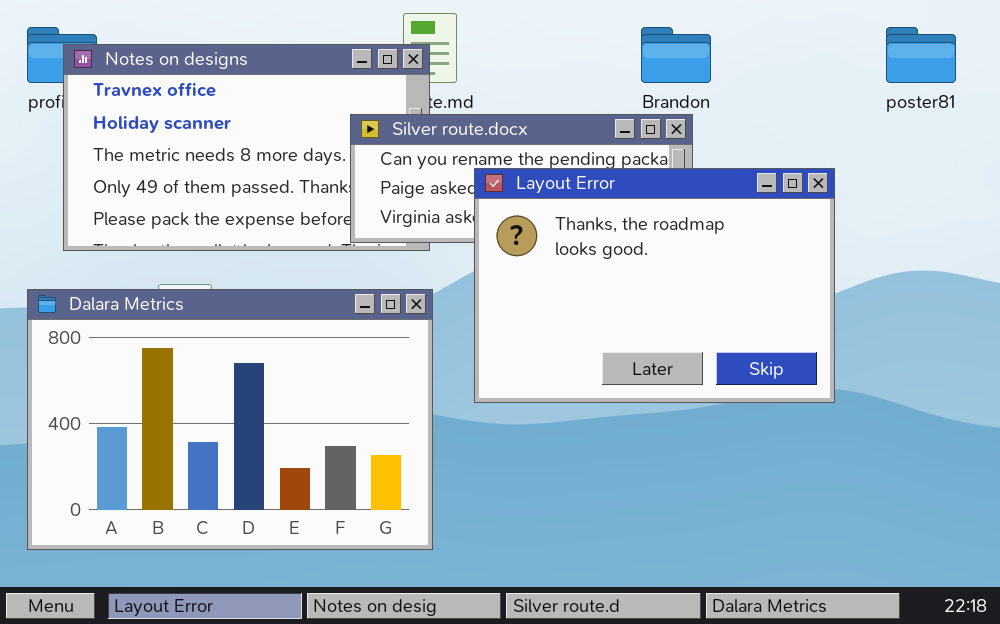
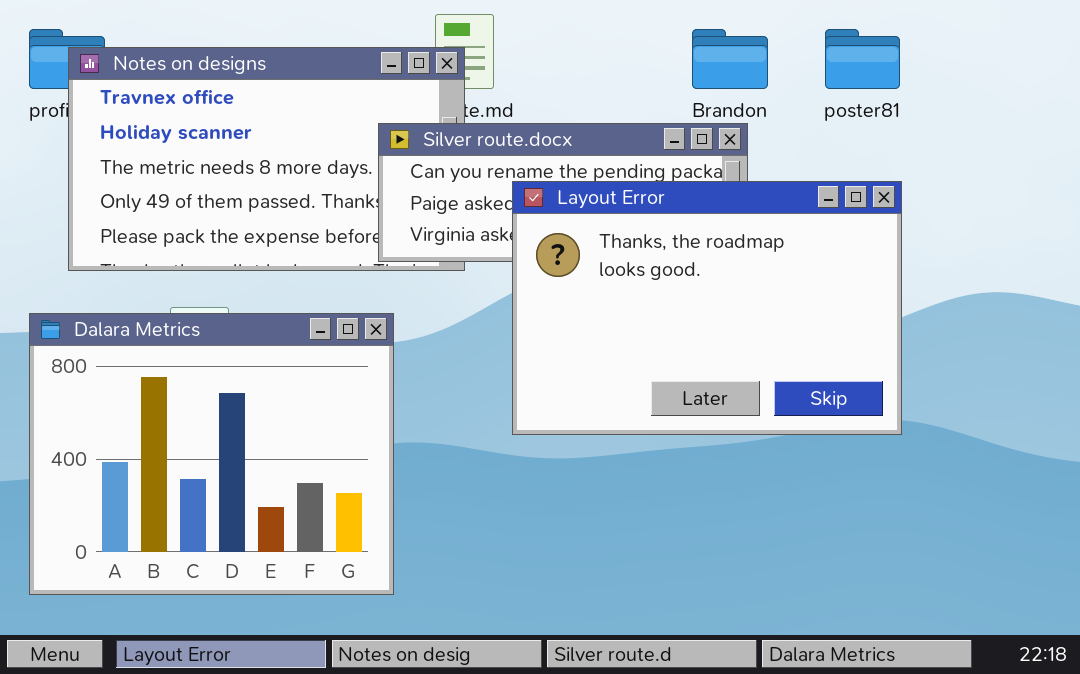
poster81: [886,27,956,83] -> [825,29,900,89], moved
Dalara Metrics: [27,289,433,550] -> [29,313,394,595], resized

